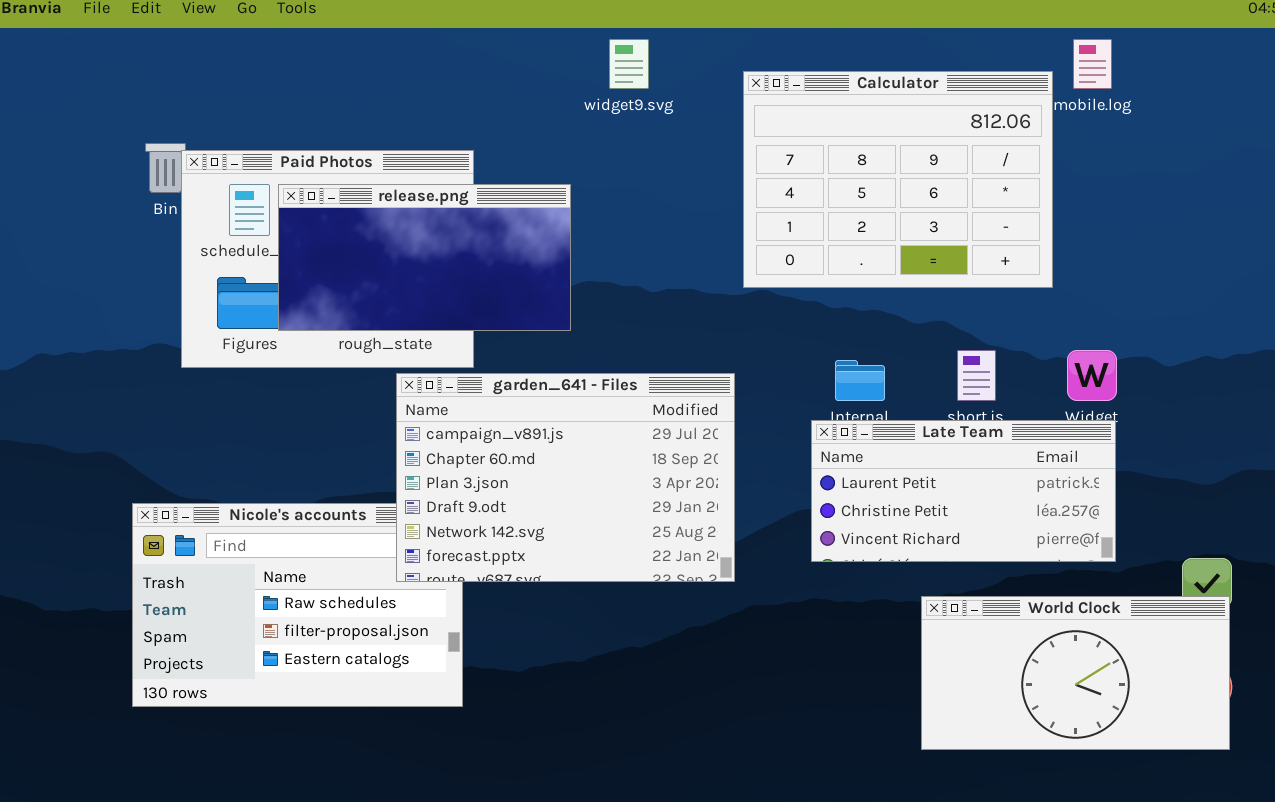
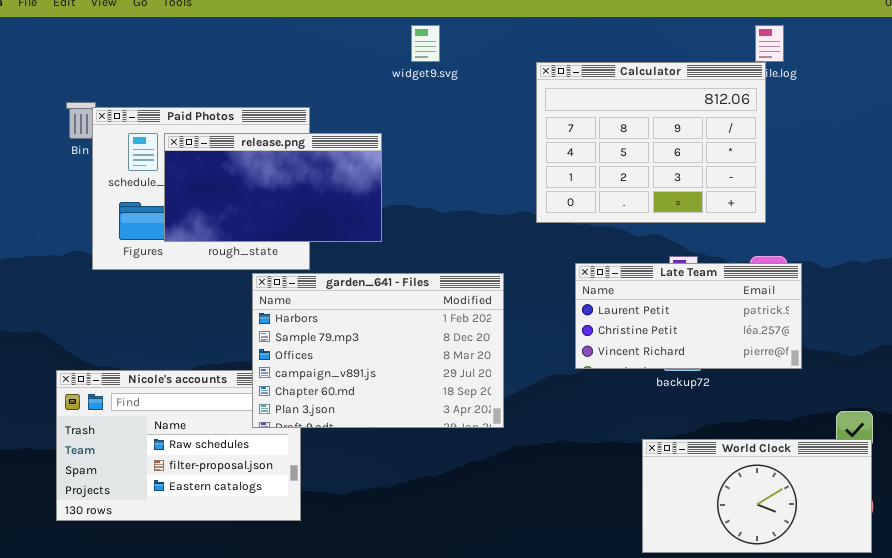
Calculator: [743,71,1053,288] -> [536,62,766,223], moved
garden_641 - Files: [396,373,735,582] -> [252,273,504,428], scrolled up 3 rows
Late Team: [811,420,1116,562] -> [575,263,802,369], moved

